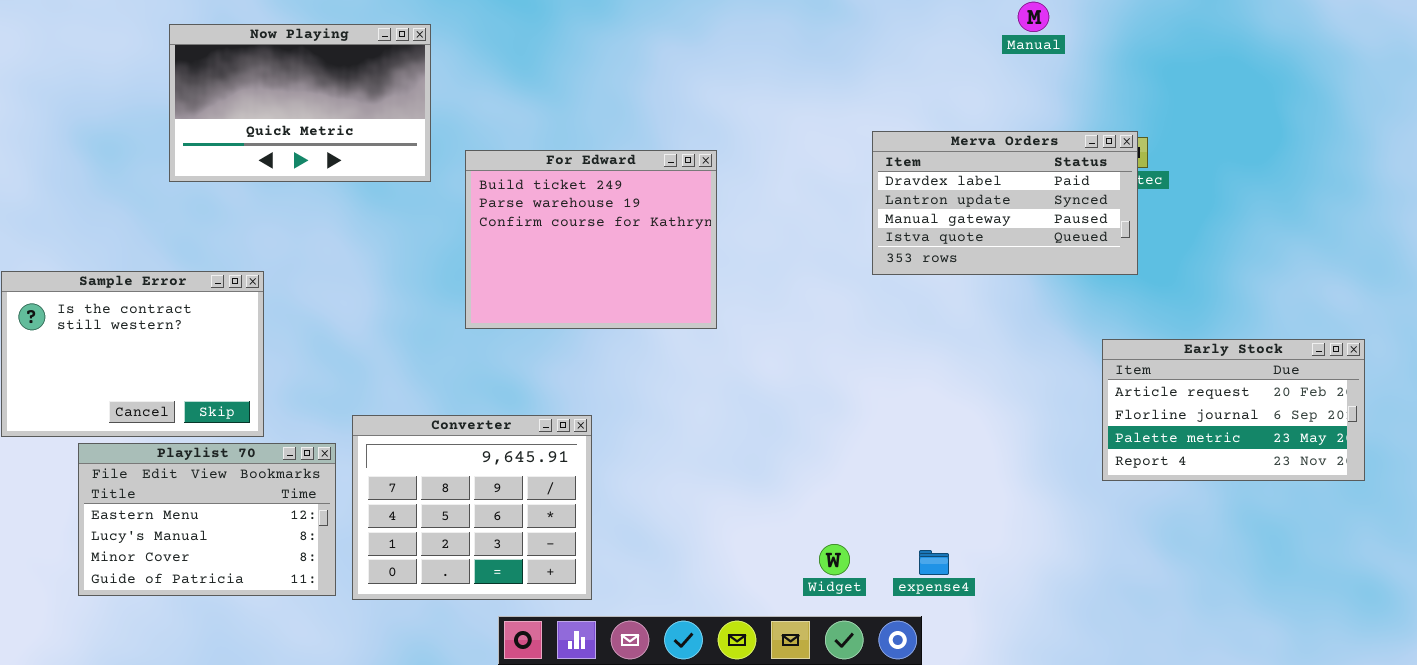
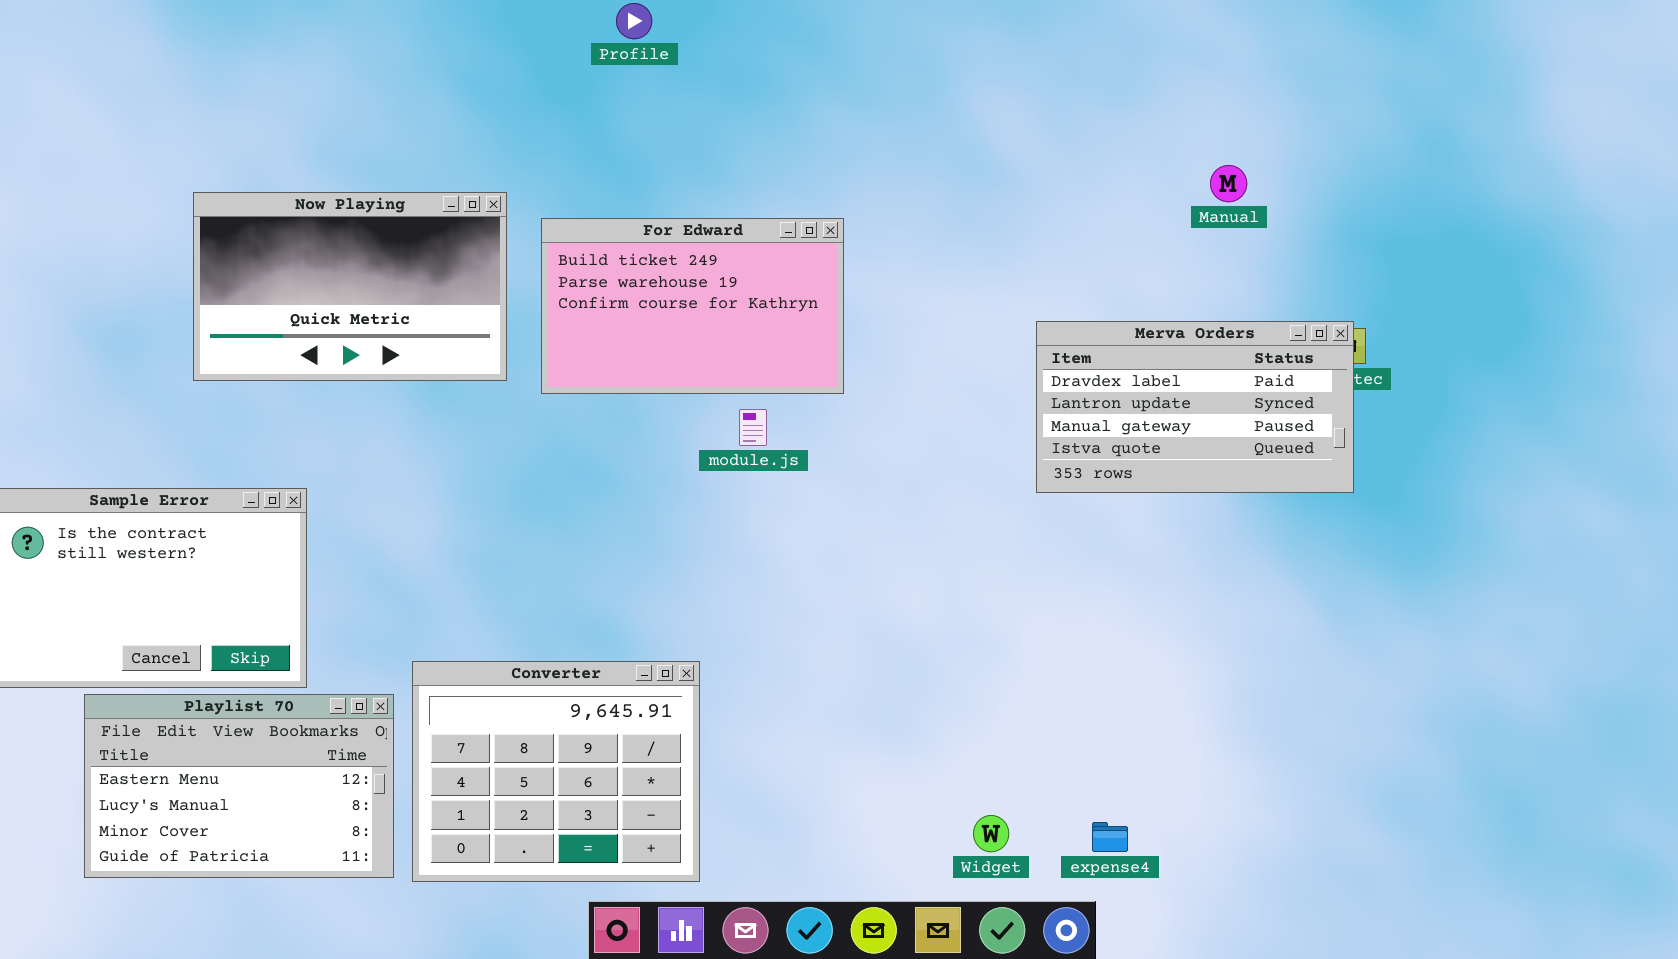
For Edward: [465,150,717,329] -> [541,218,844,394], moved, resized
Early Stock: [1102,339,1365,481] -> none, closed

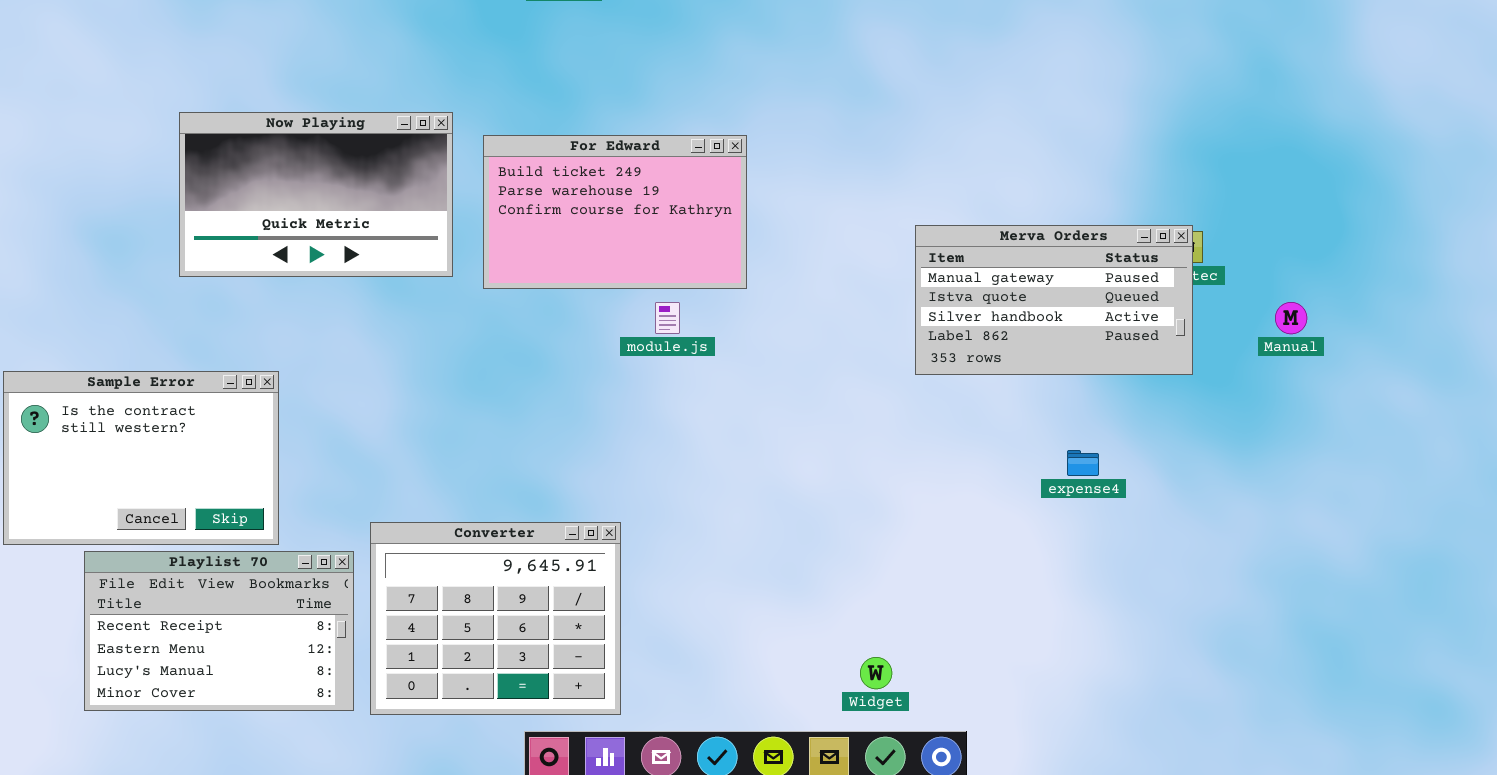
Manual: [1210,165,1247,202] -> [1275,302,1307,334], moved
Merva Orders: [1036,321,1354,493] -> [915,225,1193,375], scrolled down 2 rows
Playlist 70: [84,694,394,878] -> [84,551,354,711], scrolled up 1 row
expense4: [1092,822,1128,852] -> [1067,450,1099,476], moved

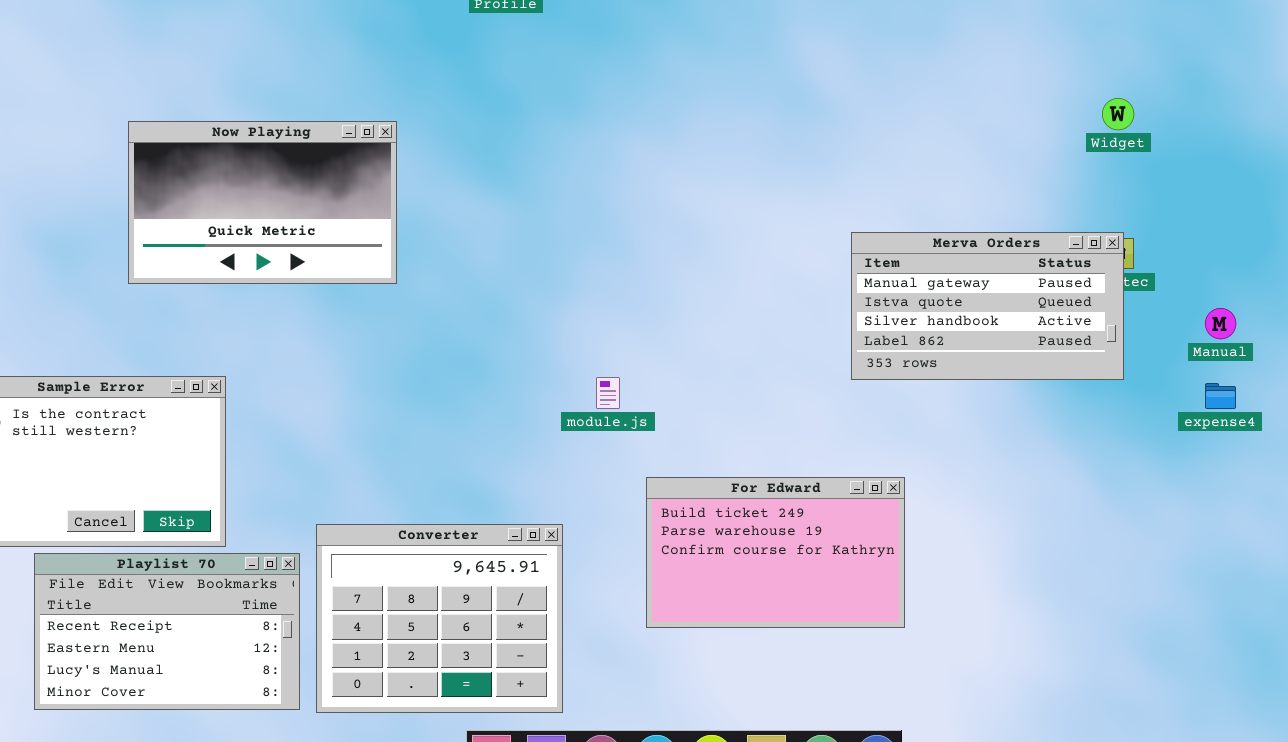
For Edward: [483,135,747,289] -> [646,477,905,628], moved
module.js: [655,302,680,334] -> [596,377,620,409], moved
expense4: [1067,450,1099,476] -> [1205,383,1236,409], moved
Widget: [860,657,892,689] -> [1102,98,1134,130], moved

